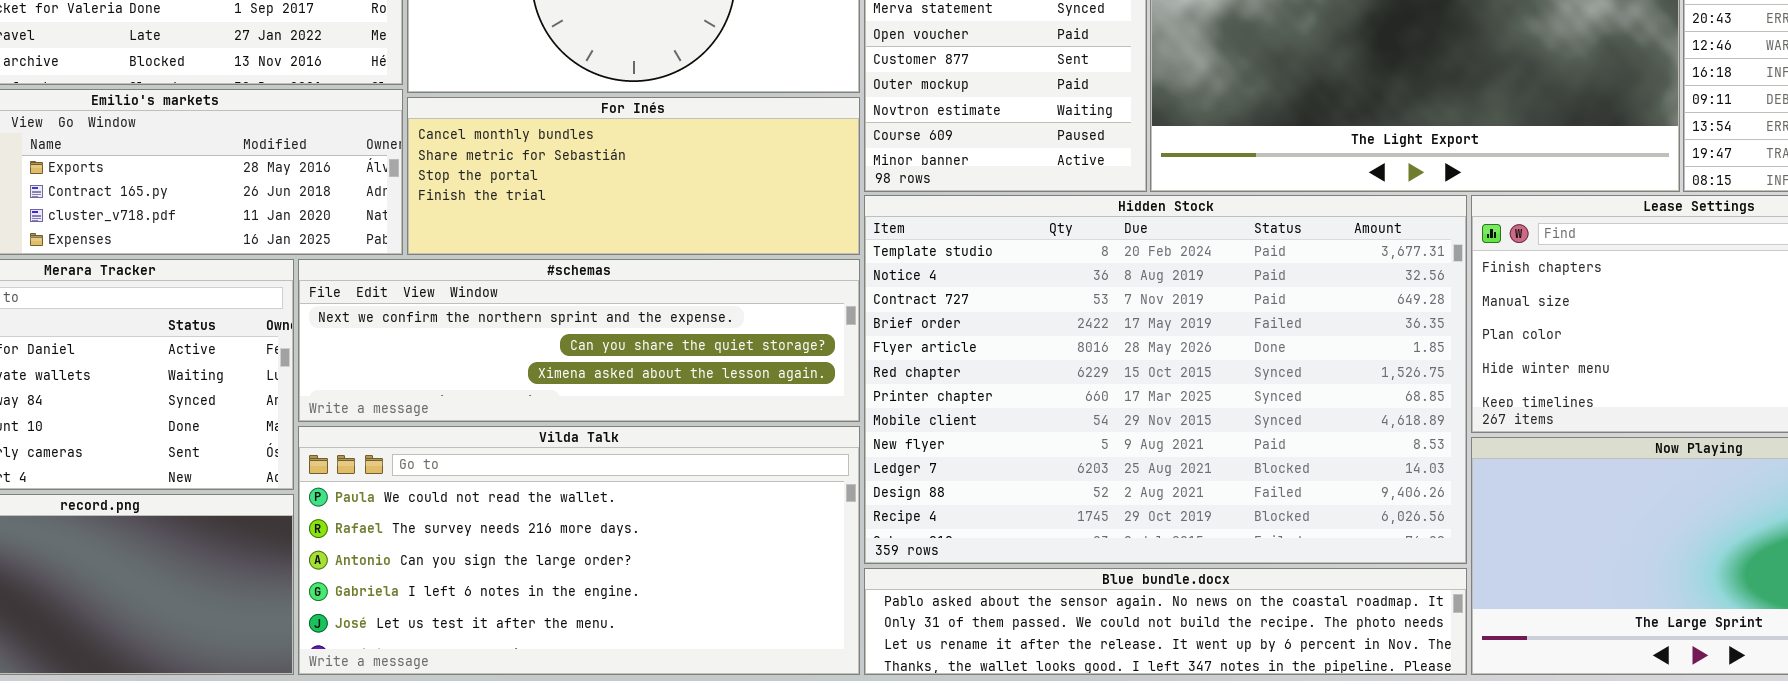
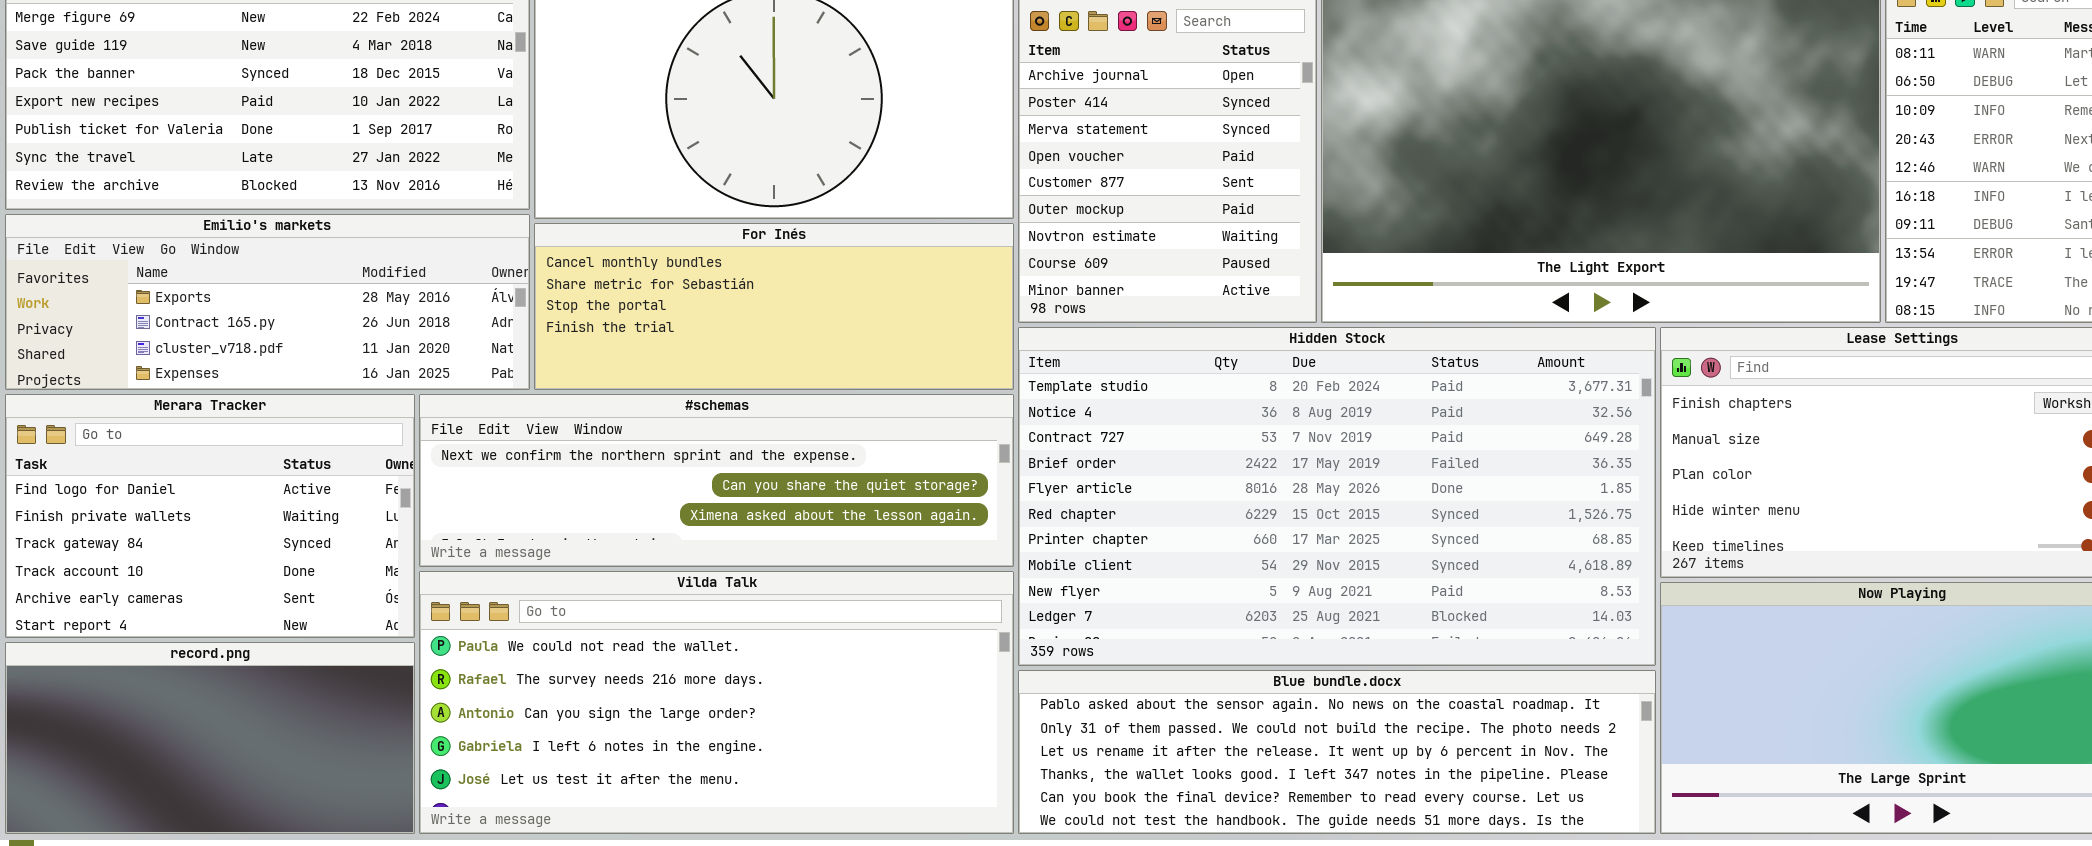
Hidden Stock: [864,195,1467,564] -> [1018,327,1656,666], resized
Blue bundle.docx: [864,568,1467,675] -> [1018,670,1656,834], resized

